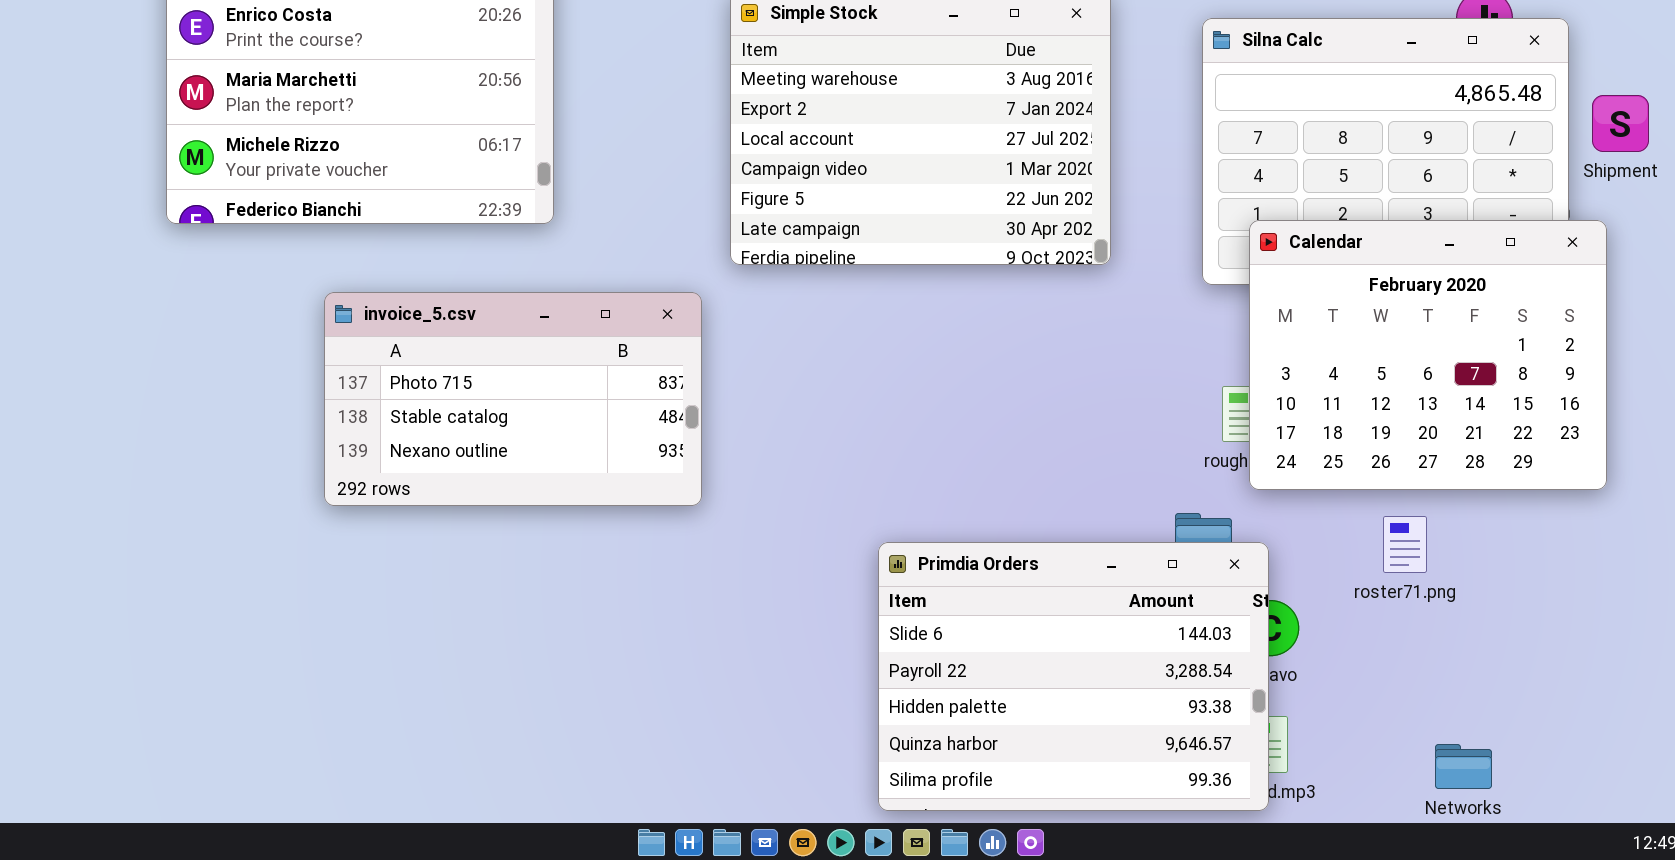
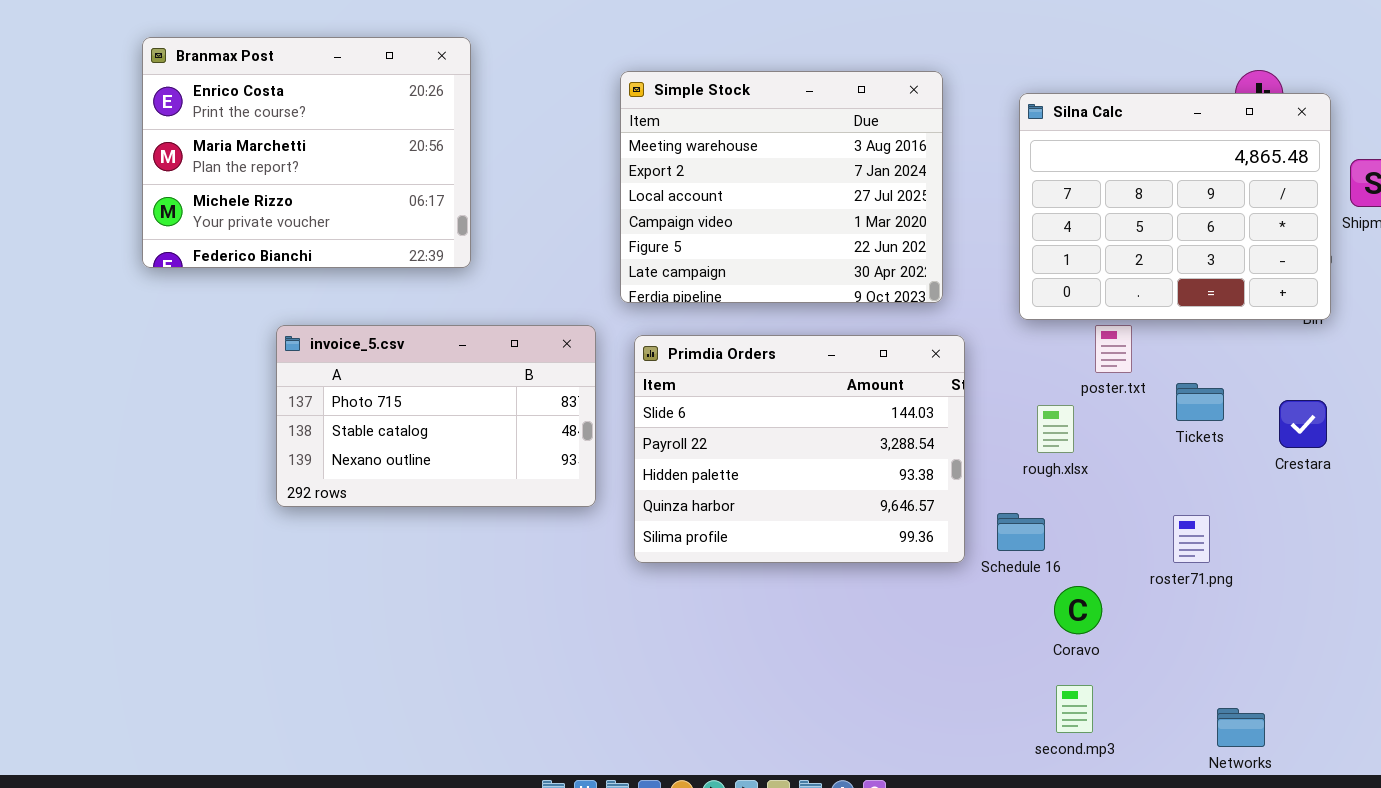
Calendar: [1249,220,1607,490] -> none, closed
Primdia Orders: [878,542,1269,811] -> [634,335,965,563], moved

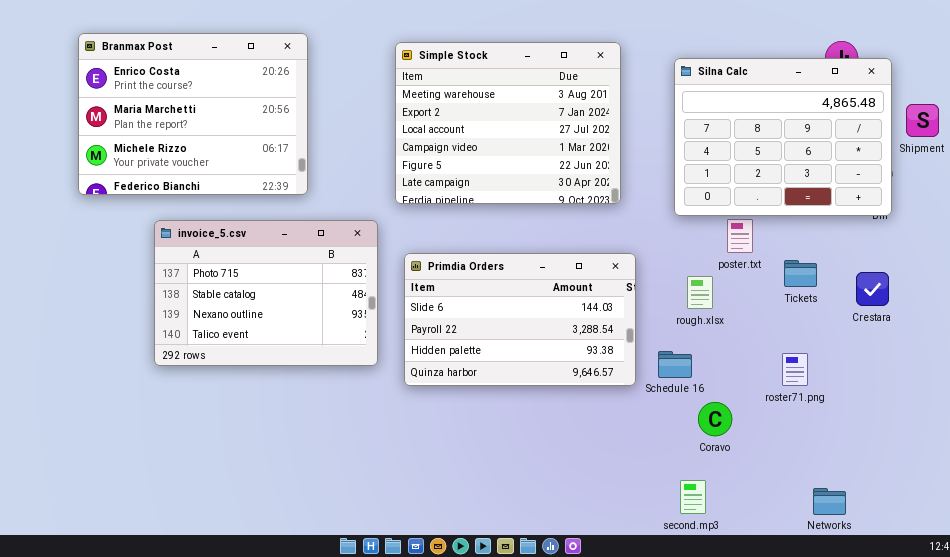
Branmax Post: [142,37,471,268] -> [78,33,308,195], moved
invoice_5.csv: [276,325,596,507] -> [154,220,378,366], resized
Primdia Orders: [634,335,965,563] -> [404,253,636,386], resized
second.mp3: [1056,685,1093,733] -> [680,480,706,514], moved

